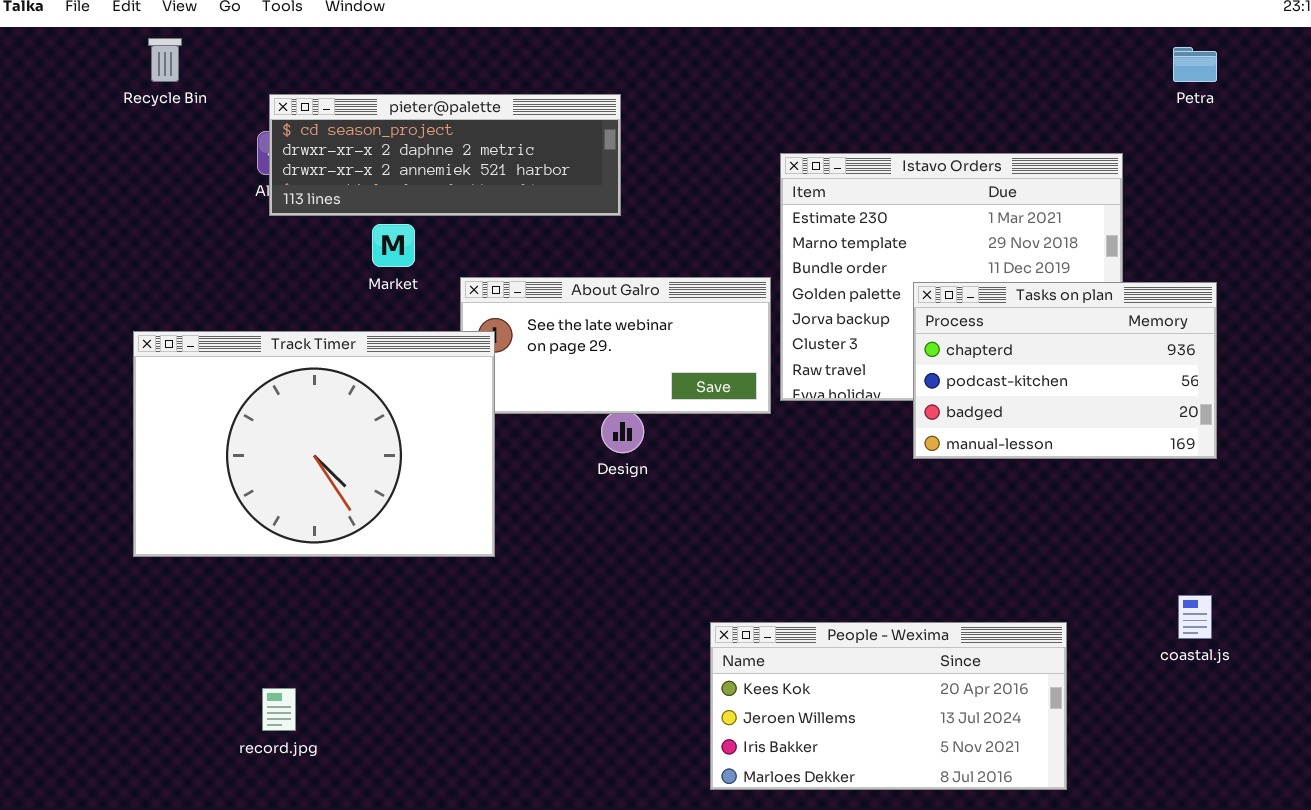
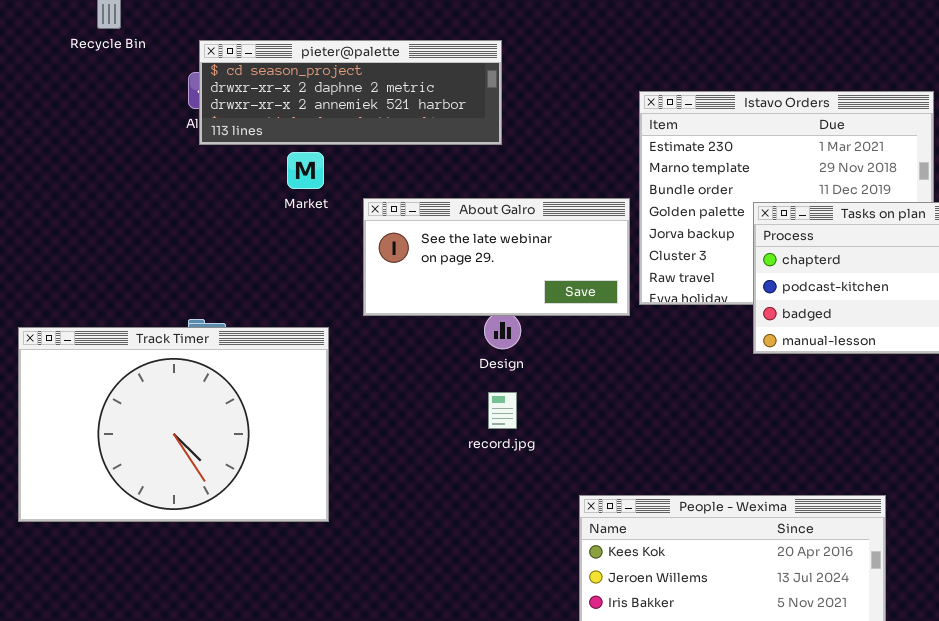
Track Timer: [133,331,495,557] -> [18,327,329,522], moved
record.jpg: [262,688,296,731] -> [488,392,517,429], moved

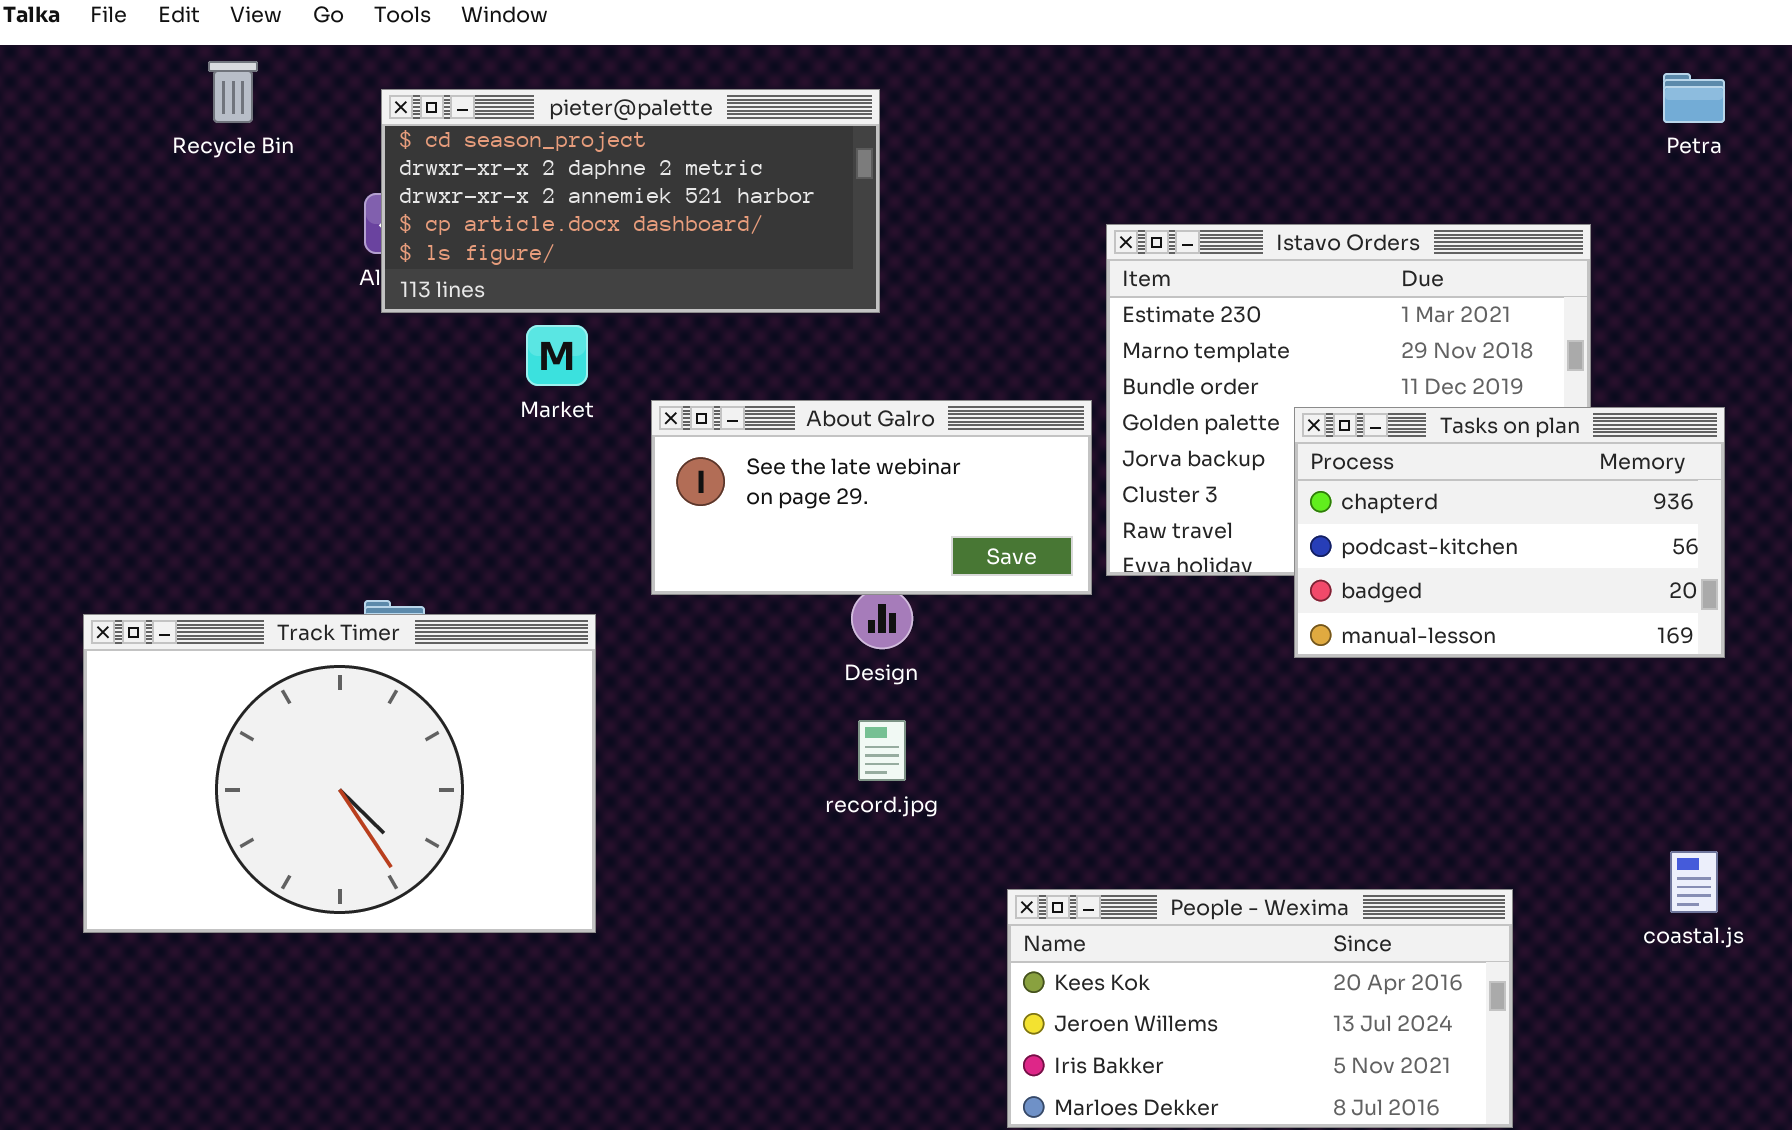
pieter@palette: [199,40,502,145] -> [381,89,880,313], resized

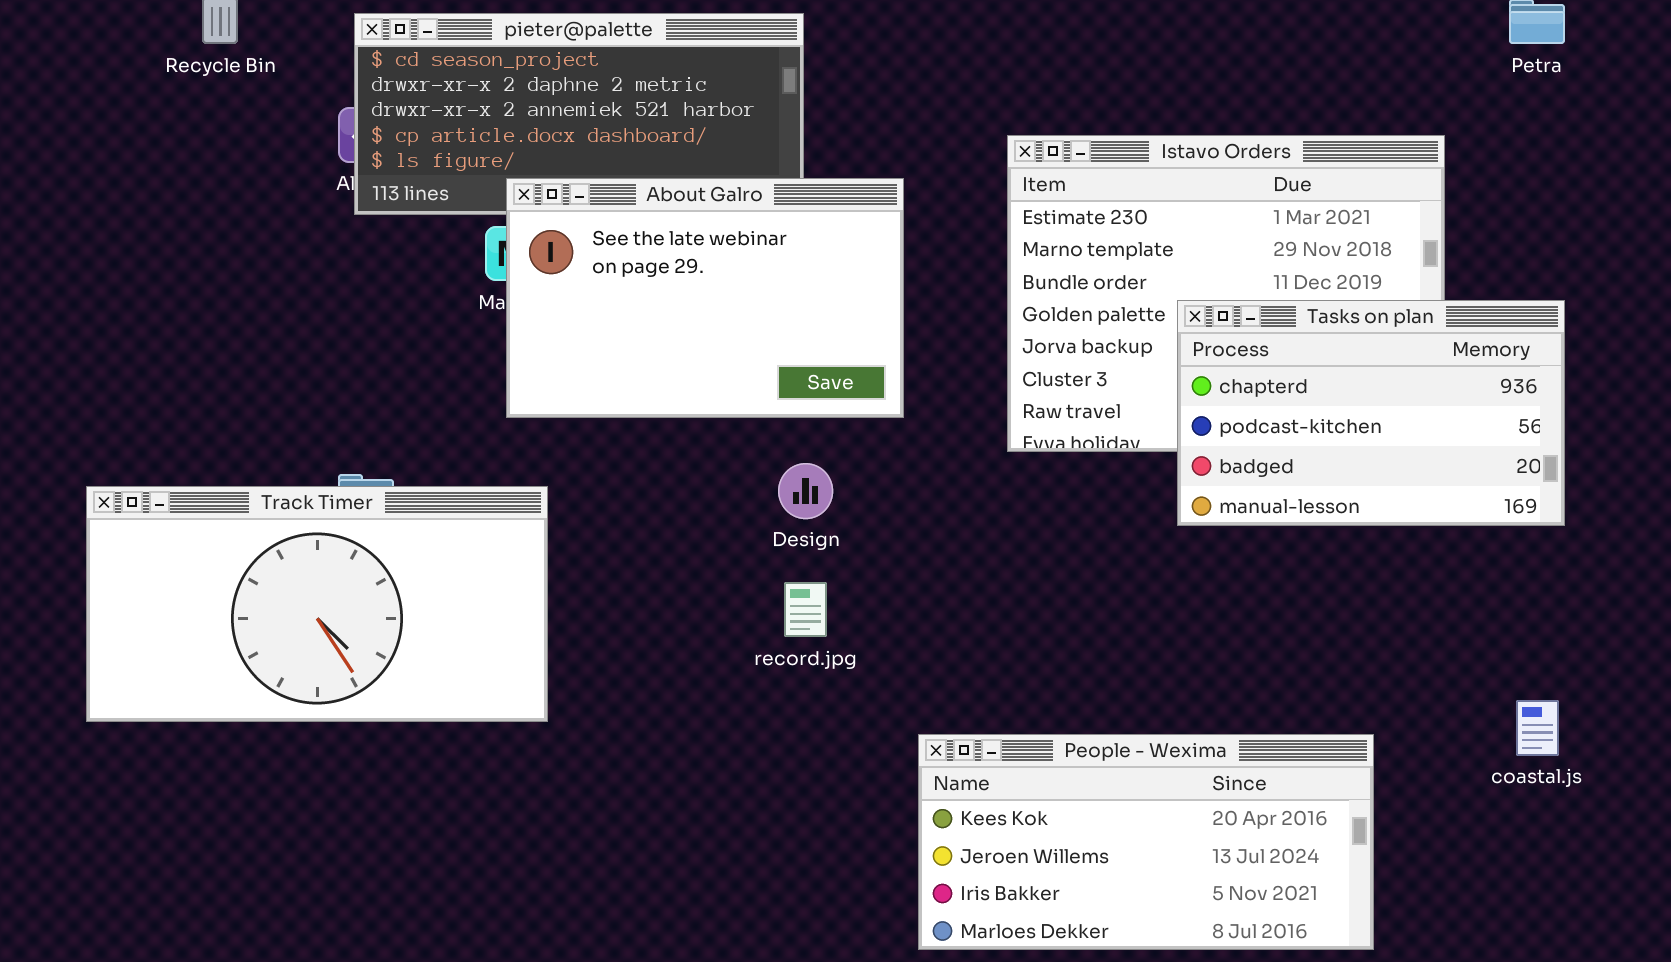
About Galro: [651,400,1092,595] -> [506,178,904,418], moved, resized
Track Timer: [83,614,596,933] -> [86,486,548,722], resized

